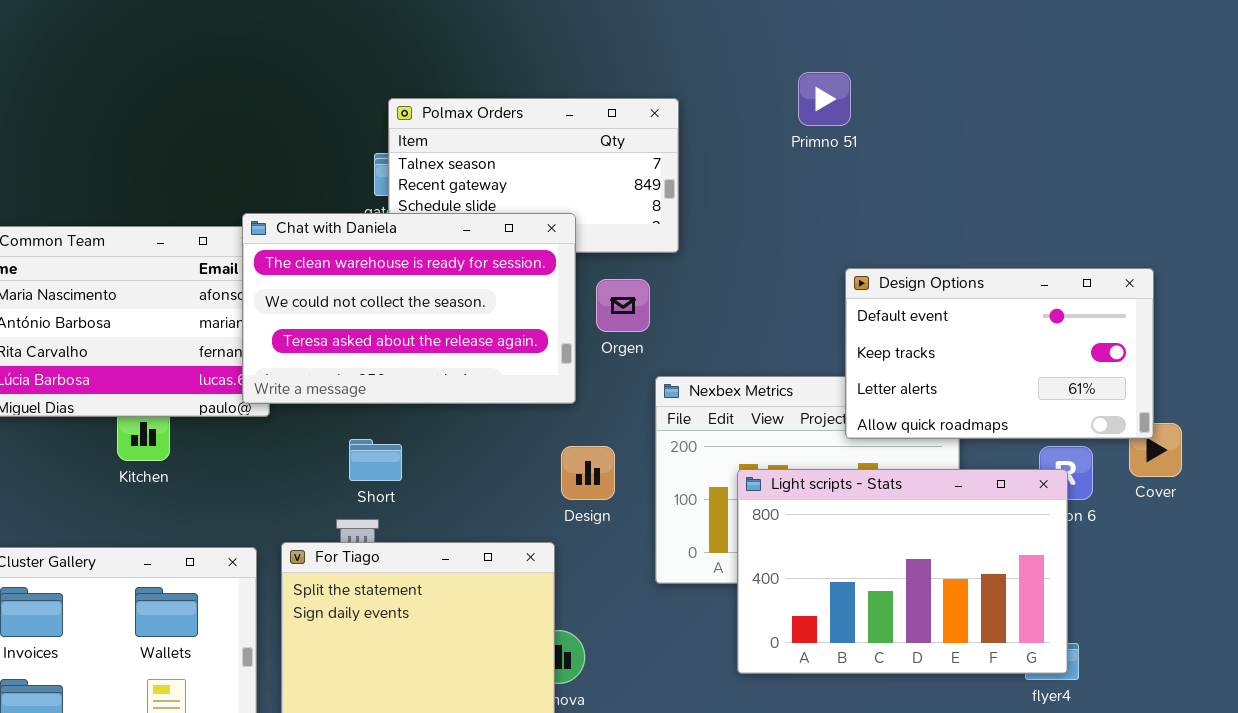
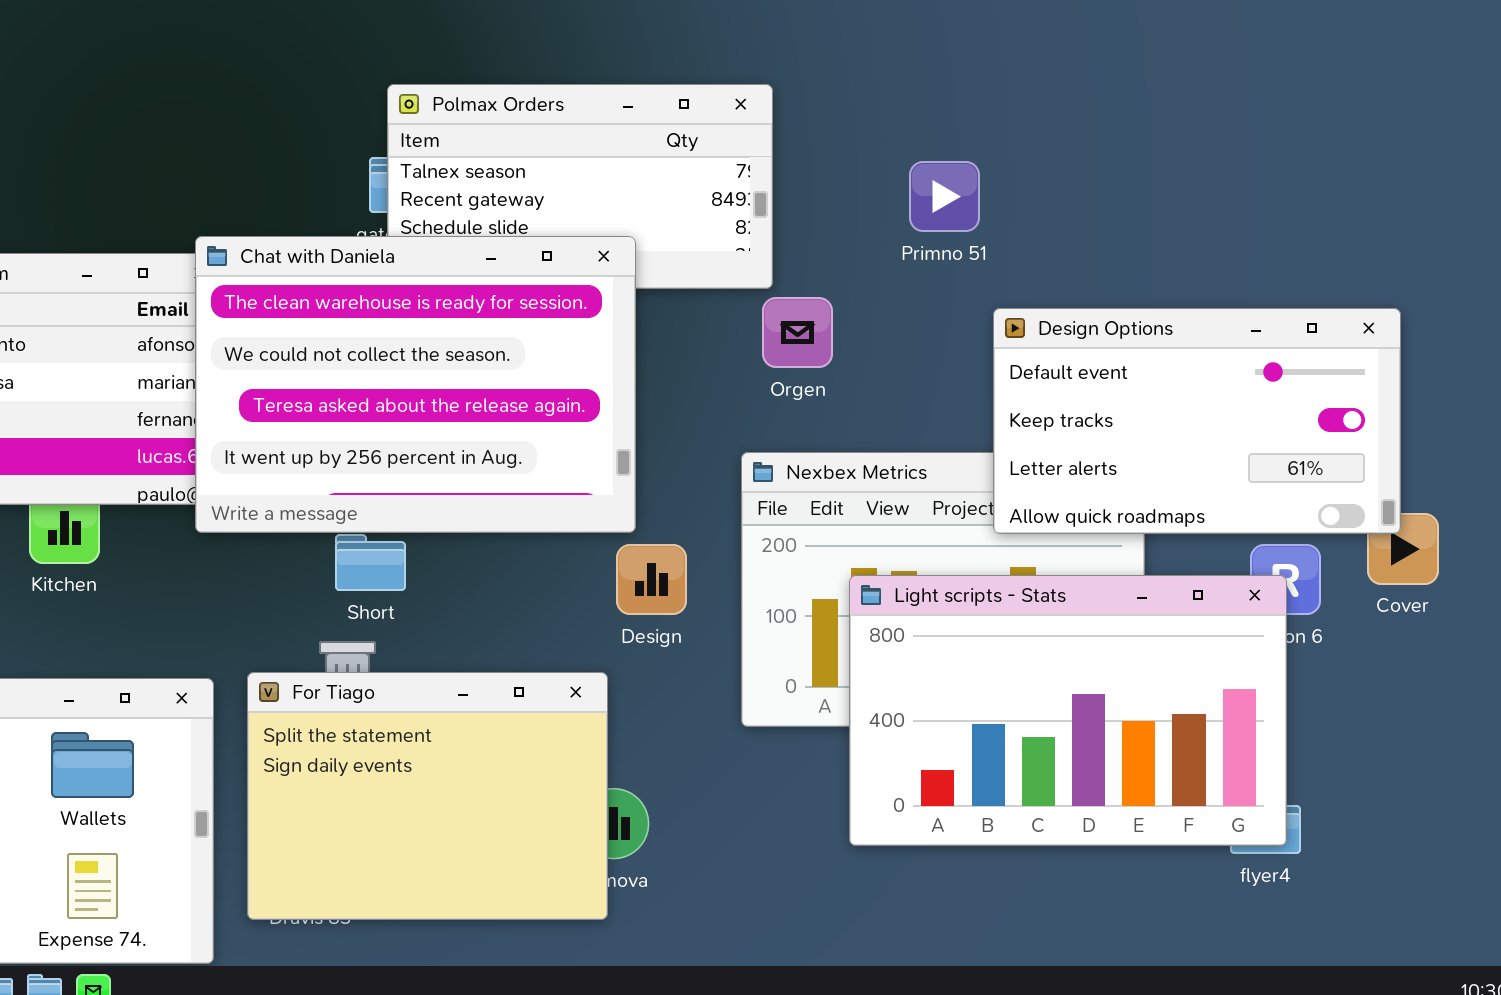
Primno 51: [798,72,851,126] -> [909,161,980,232], moved
Chat with Daniela: [242,213,576,404] -> [195,236,636,533], resized
Orgen: [596,279,650,332] -> [762,297,833,368], moved

